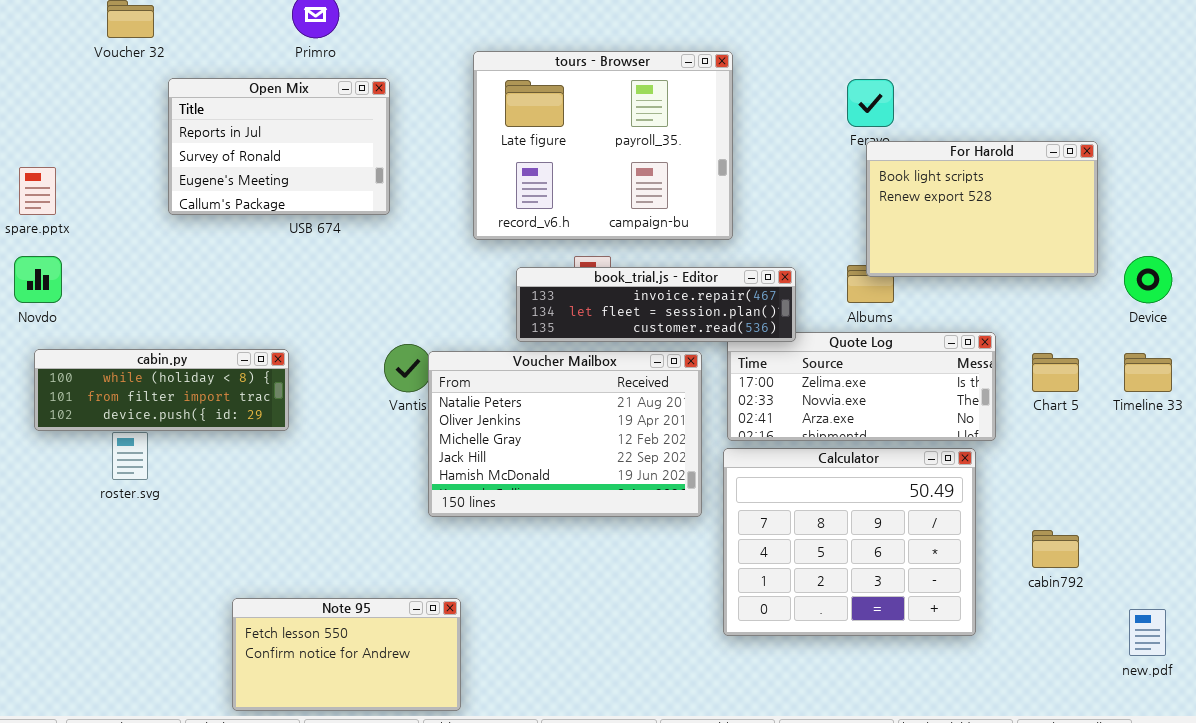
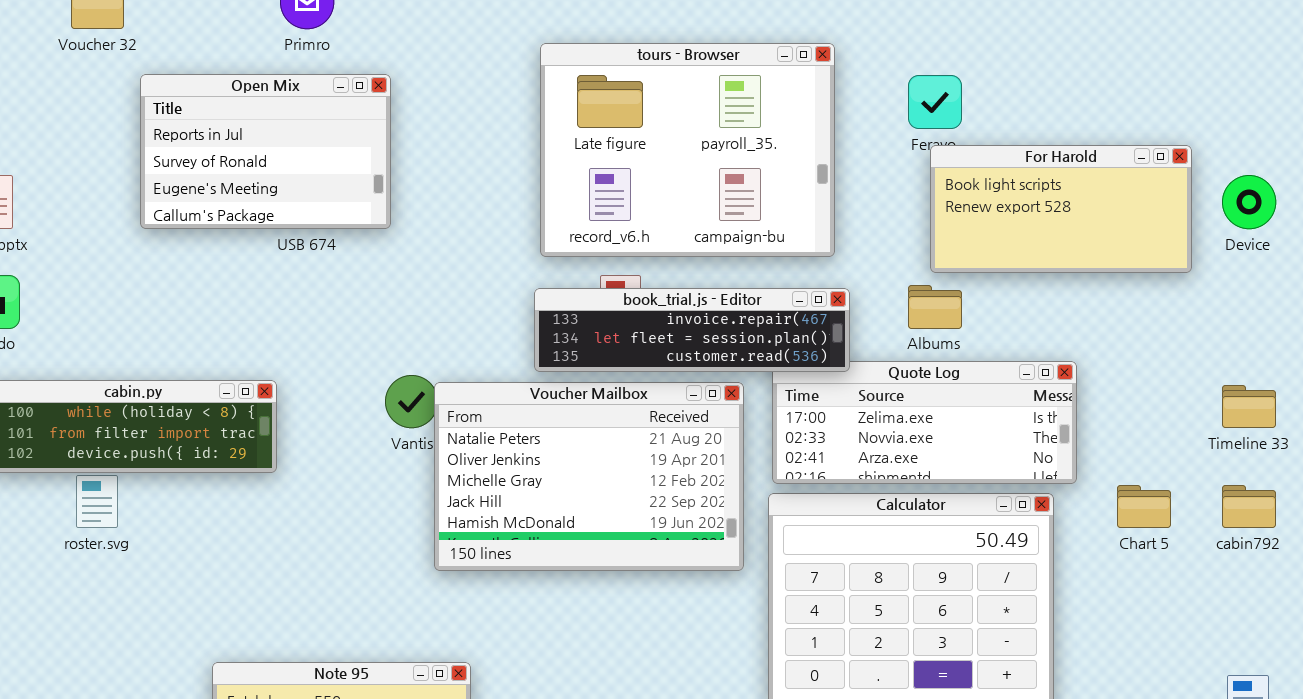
tours - Browser: [473,51,733,240] -> [540,43,835,257], moved
For Harold: [866,141,1098,277] -> [930,145,1192,273], resized
Device: [1124,256,1172,303] -> [1222,175,1276,229], moved
Chart 5: [1032,353,1079,392] -> [1117,485,1171,528], moved
cabin792: [1032,530,1079,568] -> [1222,485,1276,528], moved

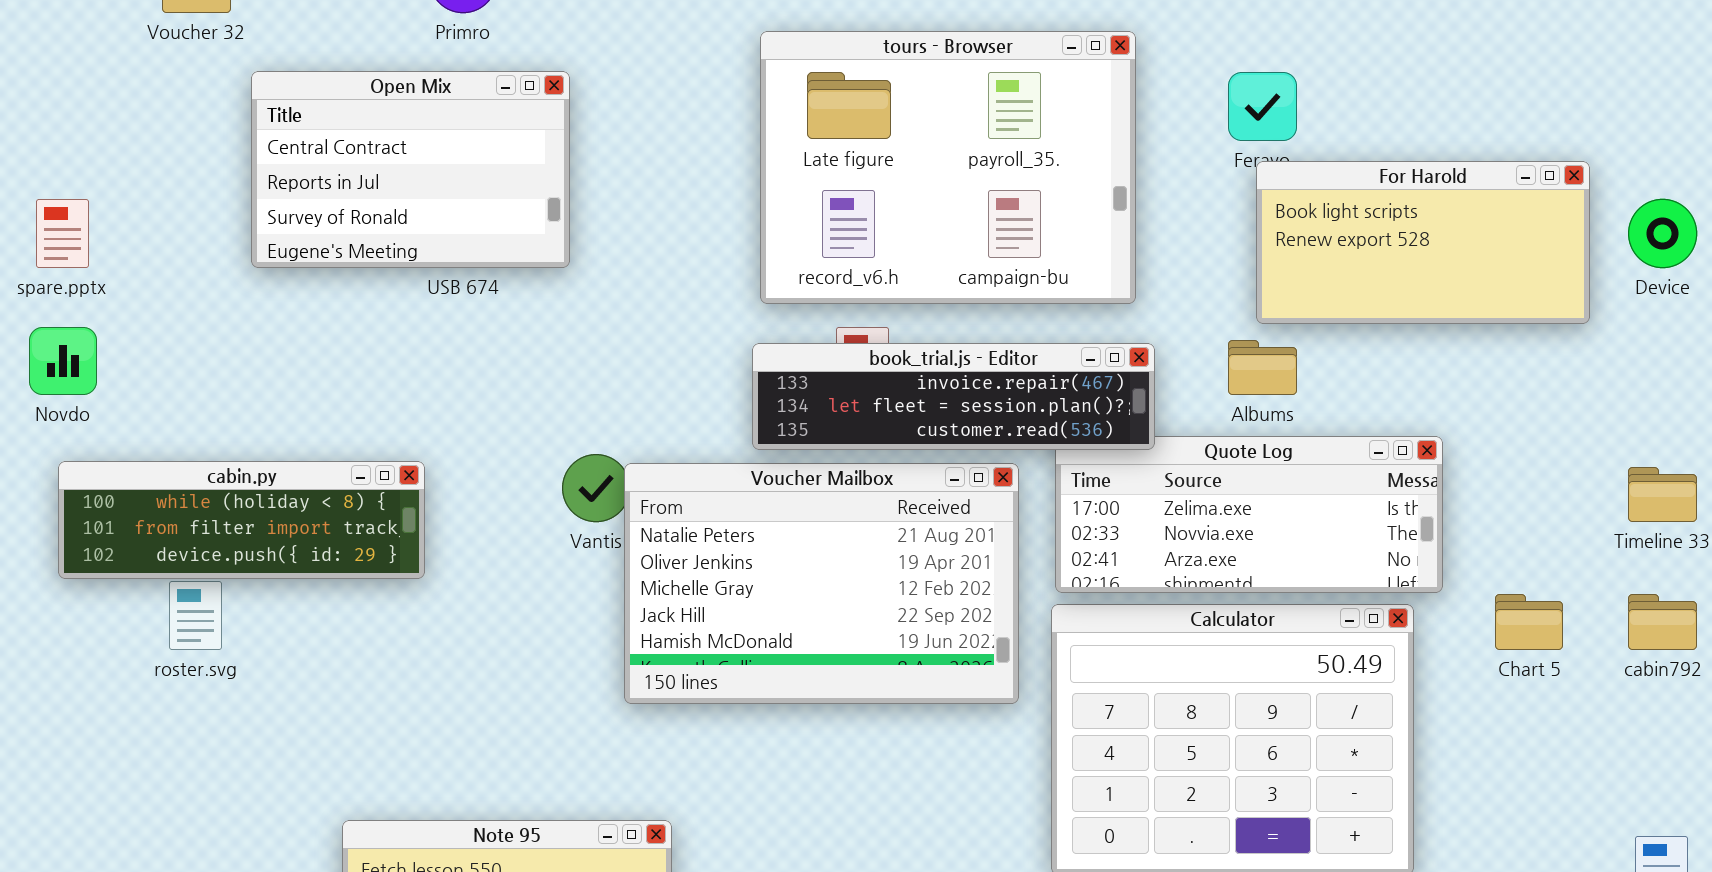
Open Mix: [140,74,391,229] -> [251,71,570,268], scrolled up 1 row

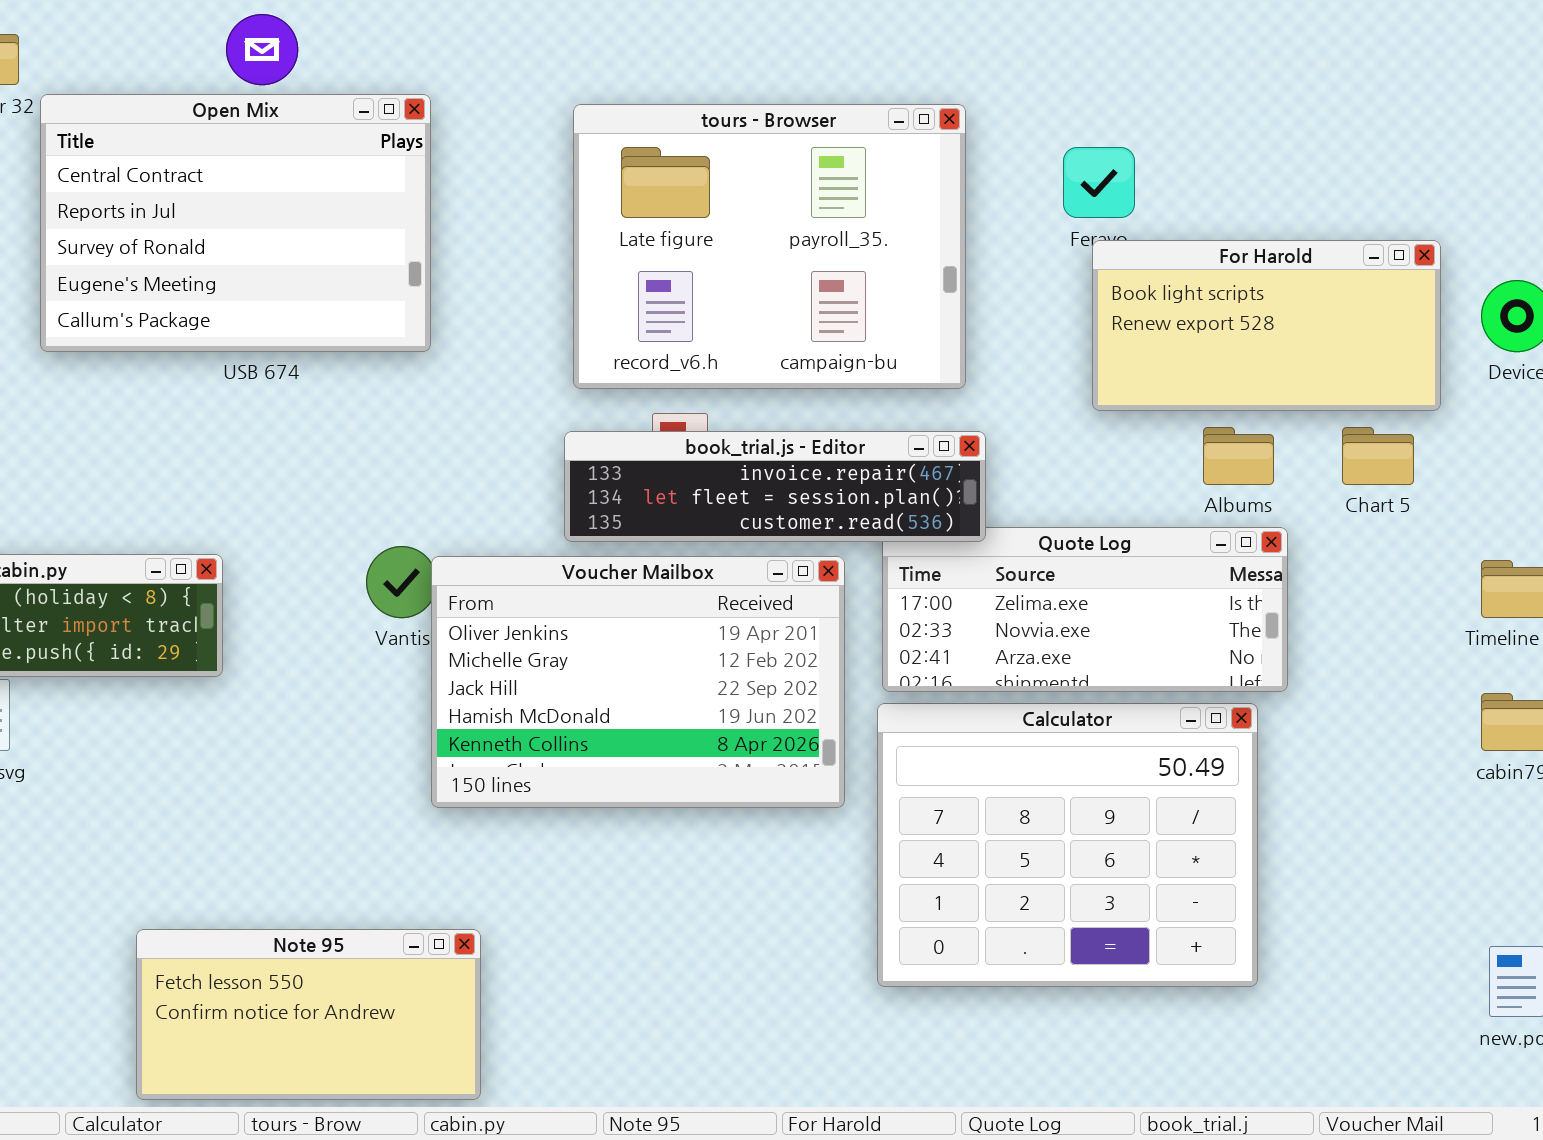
Open Mix: [251,71,570,268] -> [40,94,431,352], resized
Albums: [1228,340,1297,395] -> [1203,427,1274,485], moved
Voucher Mailbox: [624,463,1019,704] -> [431,556,845,808], scrolled down 1 row
Chart 5: [1495,594,1563,650] -> [1342,427,1414,485], moved

